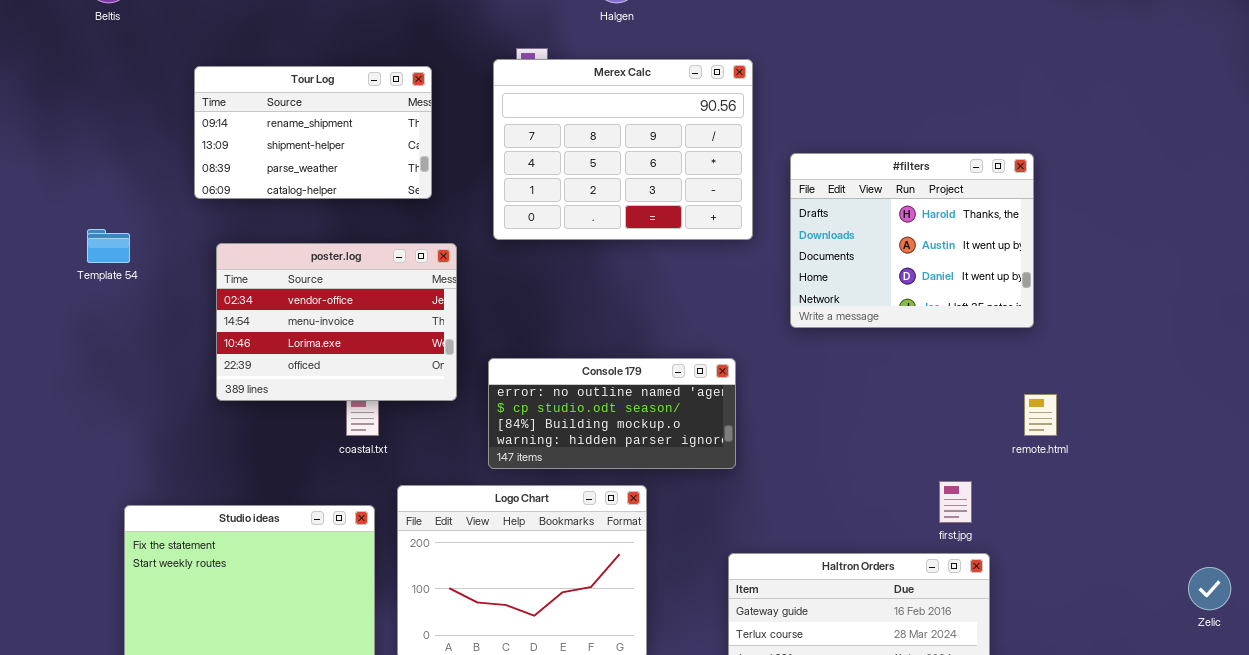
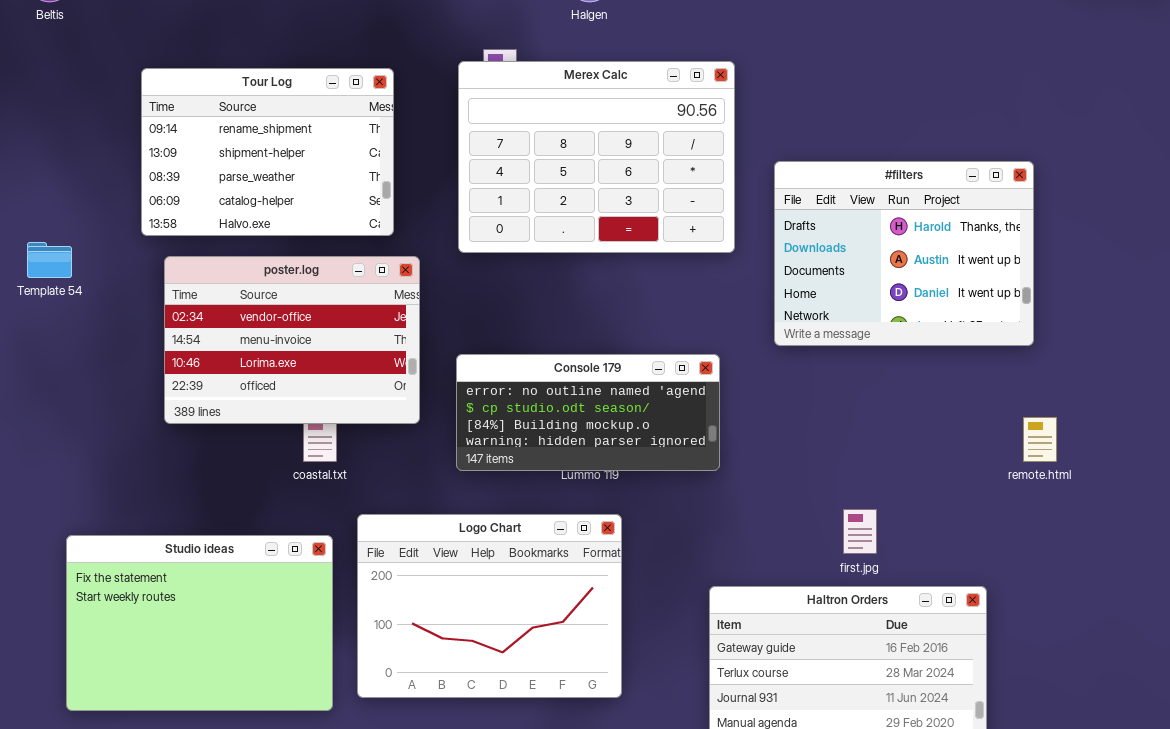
Tour Log: [194,66,432,199] -> [141,68,394,236], resized
Console 179: [488,358,736,469] -> [456,354,720,471], moved
first.jpg: [939,481,972,523] -> [843,509,877,554], moved

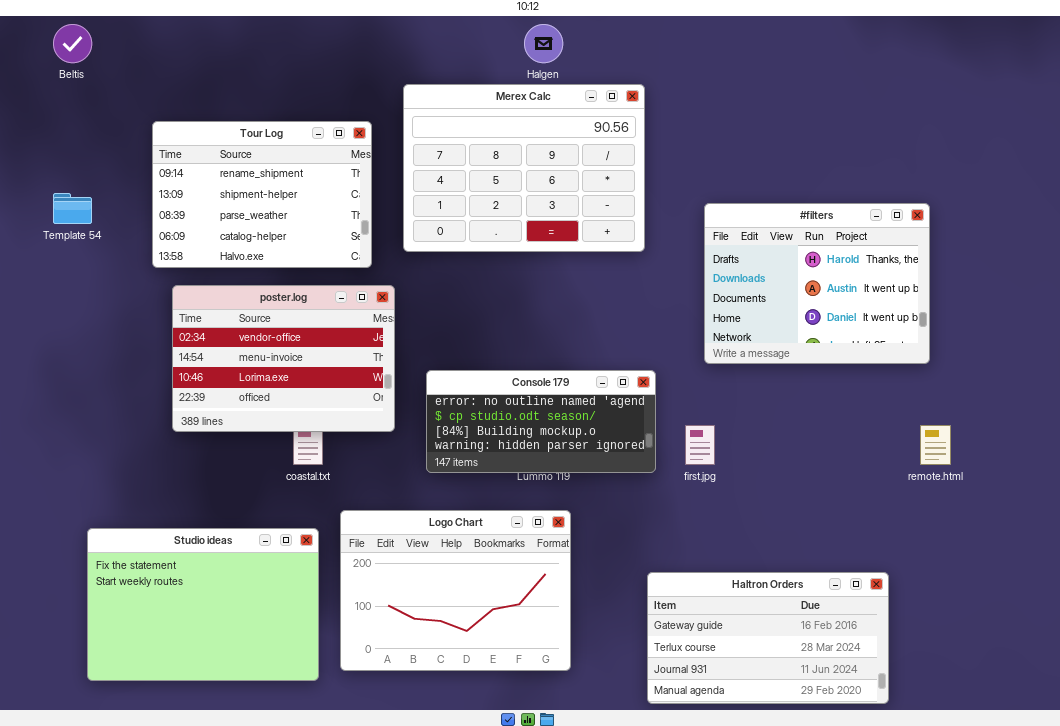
Merex Calc: [458,61,735,253] -> [403,84,645,252], moved
Template 54: [27,242,72,278] -> [53,193,92,224], moved
first.jpg: [843,509,877,554] -> [685,425,715,465], moved

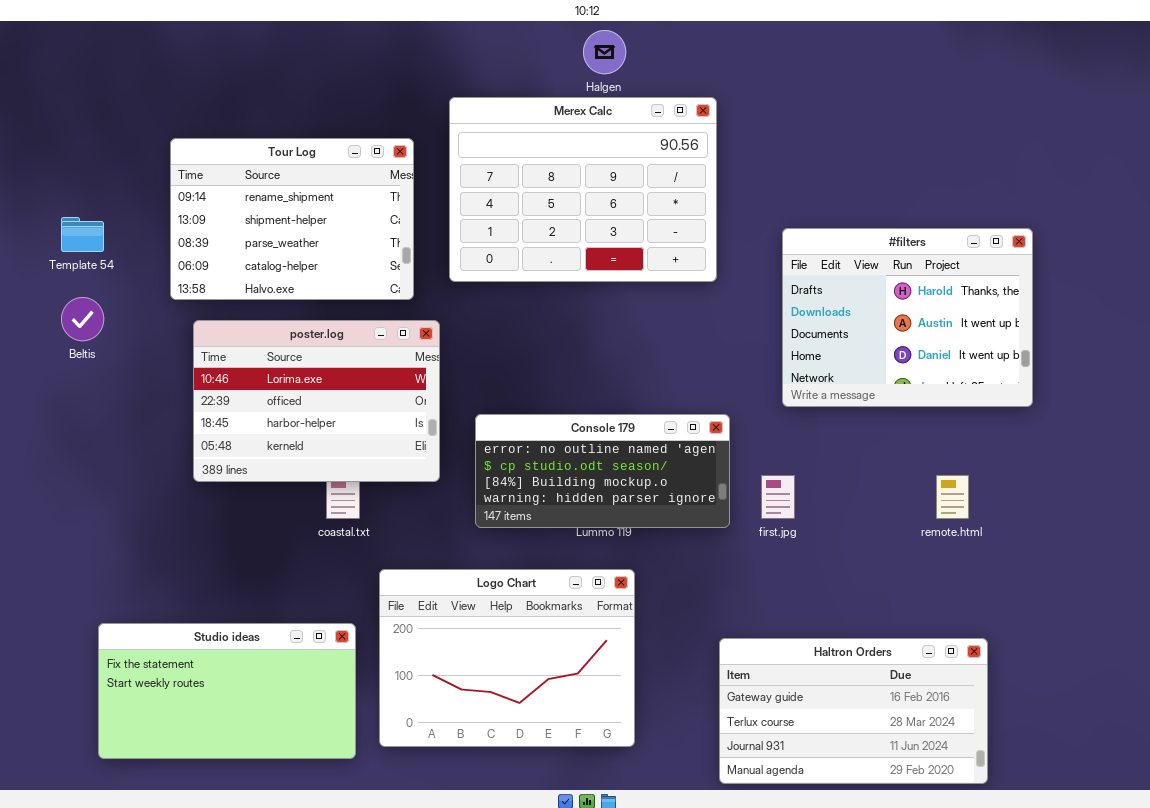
Beltis: [53,24,92,63] -> [61,297,104,341], moved
poster.log: [172,285,395,432] -> [193,320,440,482], scrolled down 2 rows
remote.html: [920,425,951,465] -> [936,475,969,519], moved
Studio ideas: [87,528,319,681] -> [98,623,356,759], resized

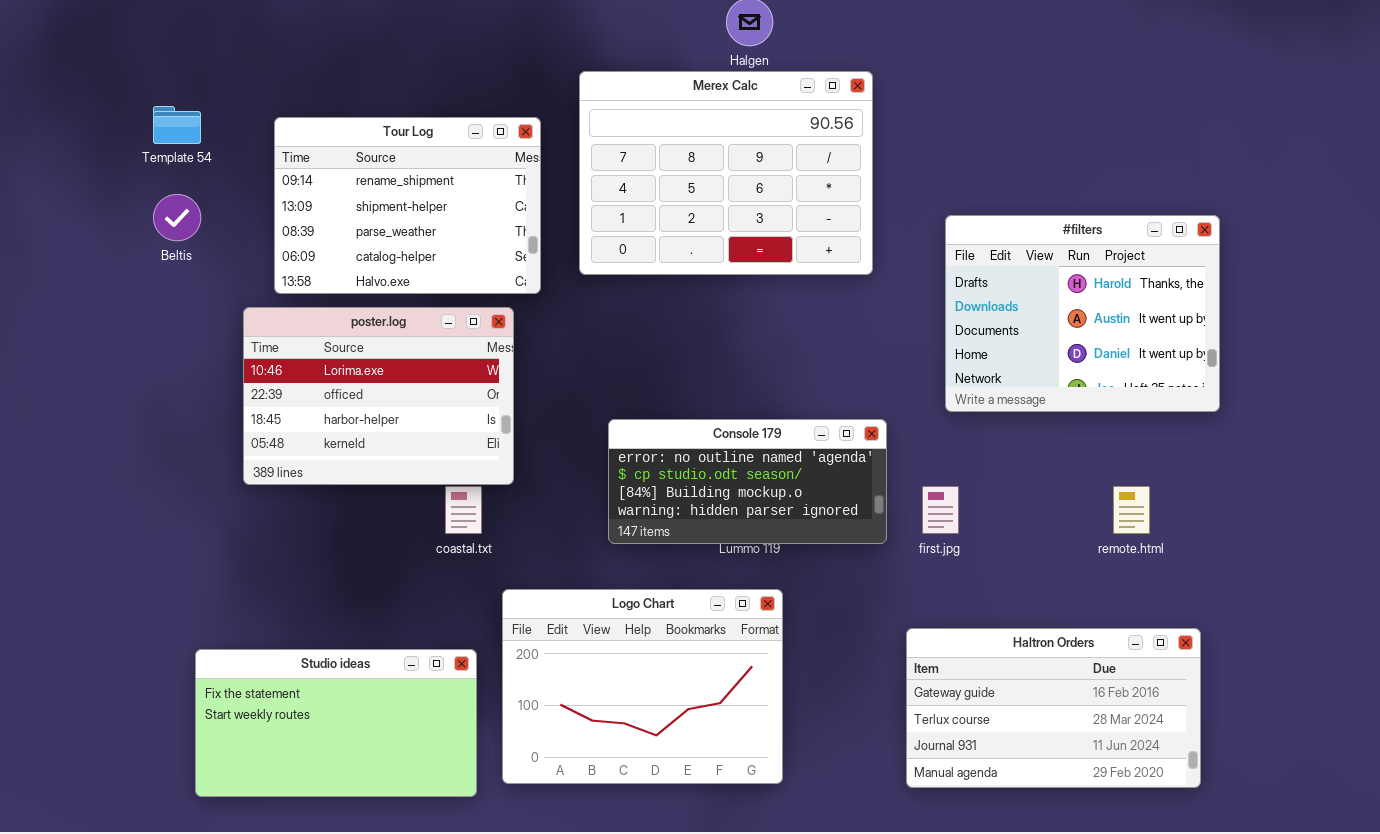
Template 54: [61,217,104,252] -> [153,106,201,144], moved
Beltis: [61,297,104,341] -> [153,194,201,241], moved
poster.log: [193,320,440,482] -> [243,307,514,485], moved
Haltron Orders: [719,638,988,784] -> [906,628,1201,788], moved

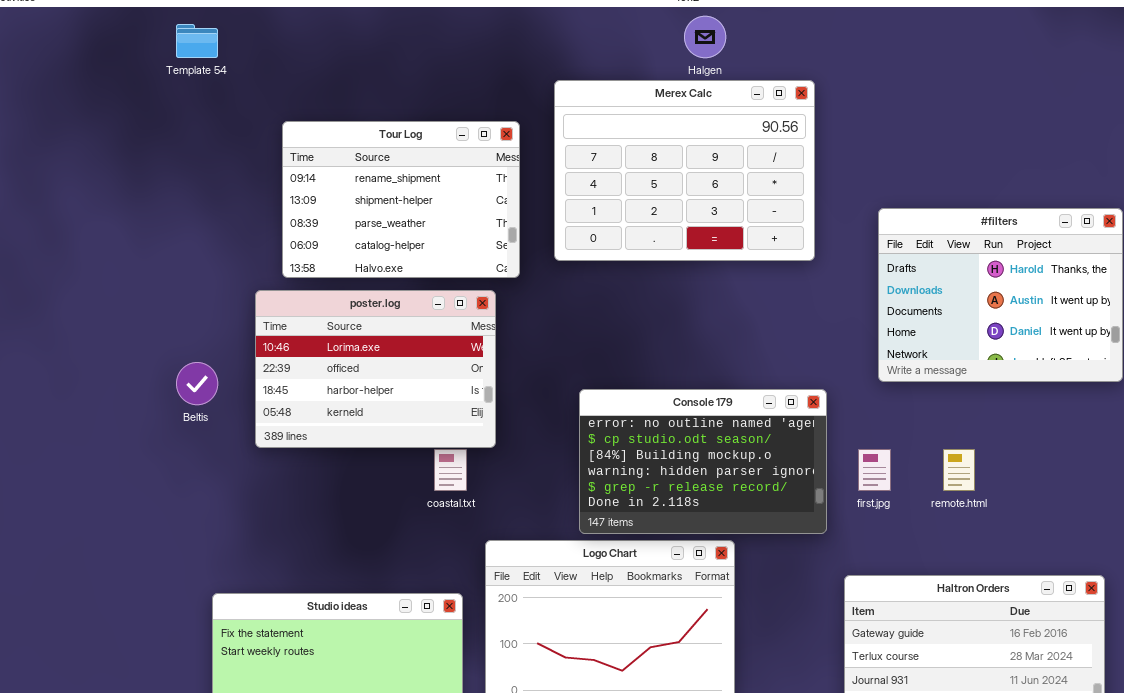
Template 54: [153,106,201,144] -> [176,24,218,58], moved
Beltis: [153,194,201,241] -> [176,362,218,405], moved
Console 179: [608,419,887,544] -> [579,389,827,534], resized
remote.html: [1113,486,1150,534] -> [943,449,975,491], moved

